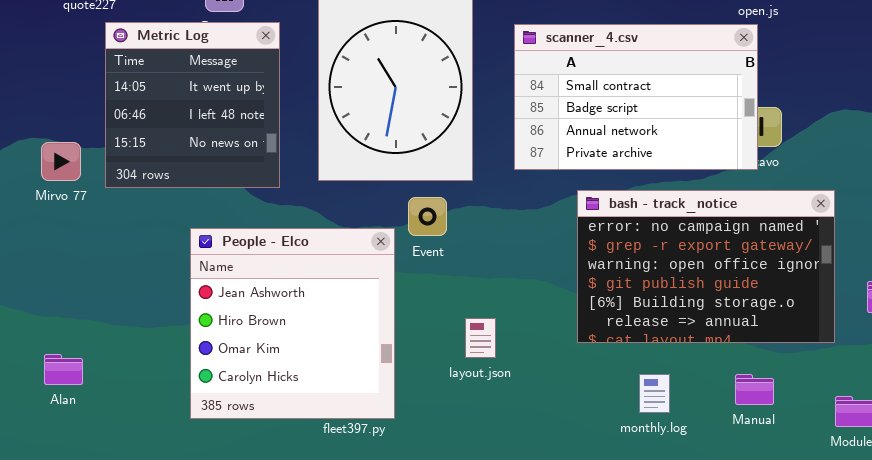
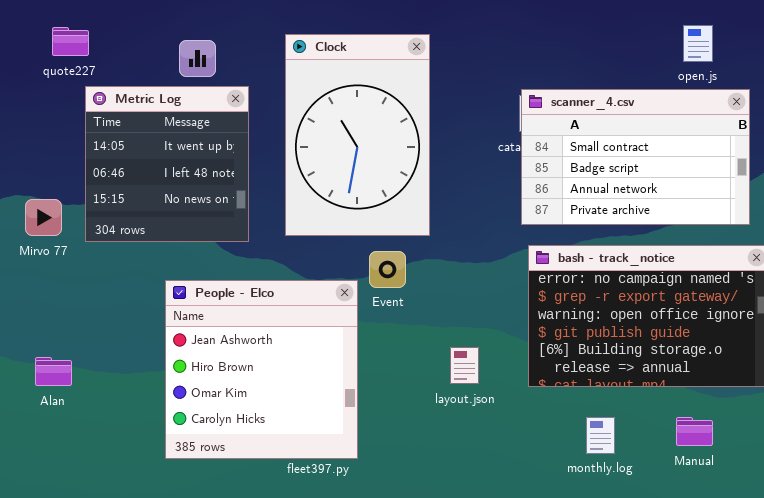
scanner_4.csv: [514,24,758,170] -> [521,89,750,225], moved
layout.json: [465,318,496,358] -> [450,347,479,384], moved
Alan: [44,354,83,385] -> [35,357,72,386], moved

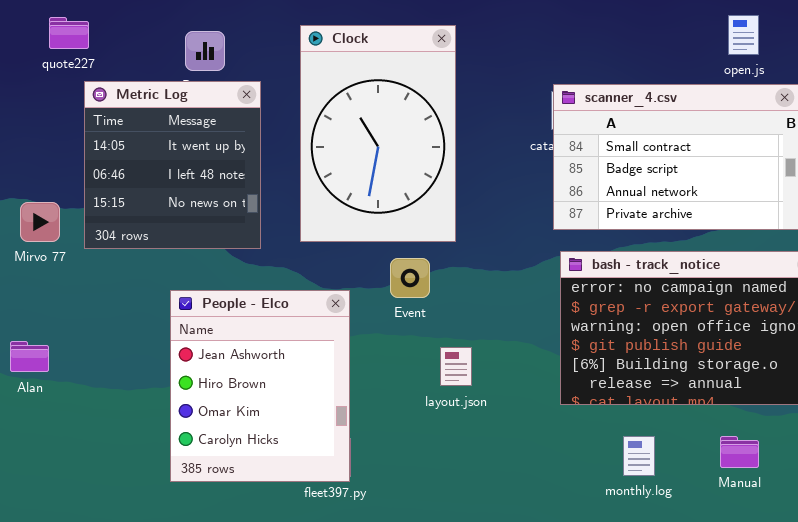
People - Elco: [165,280,358,459] -> [170,290,350,482], resized
layout.json: [450,347,479,384] -> [440,347,472,386], moved
Alan: [35,357,72,386] -> [10,341,49,372], moved

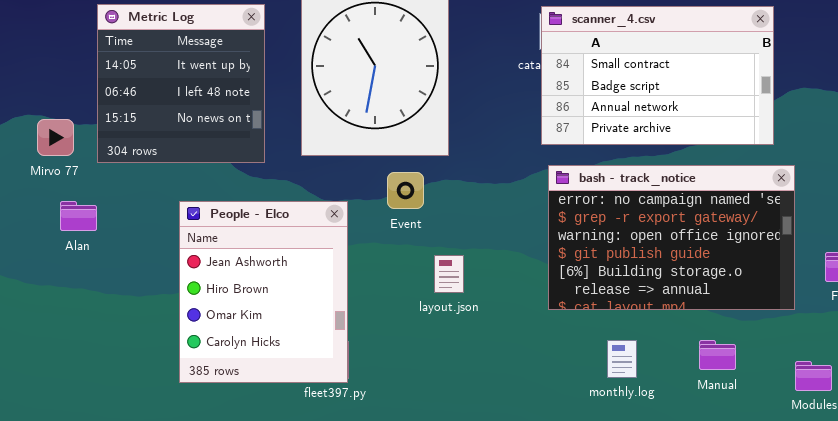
Alan: [10,341,49,372] -> [60,201,97,231], moved

